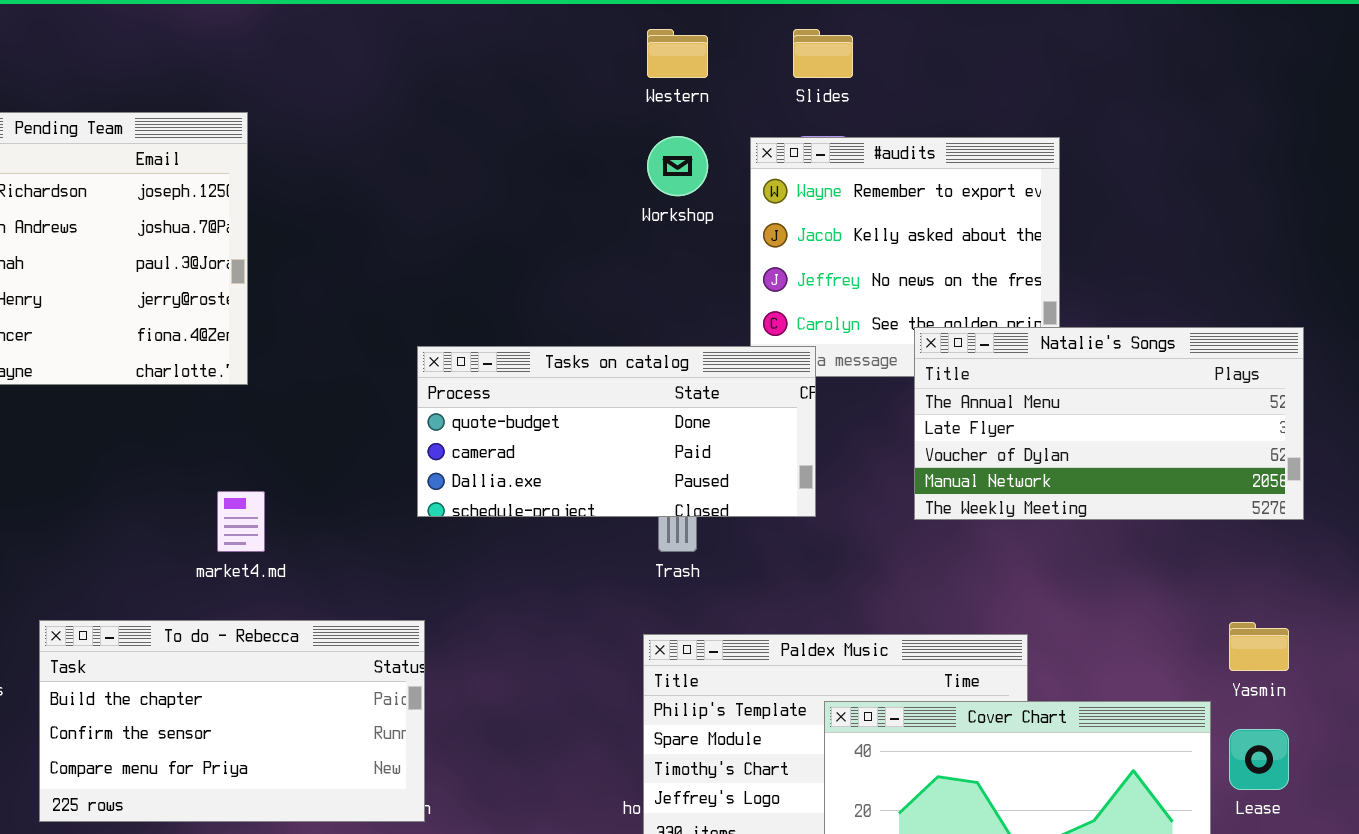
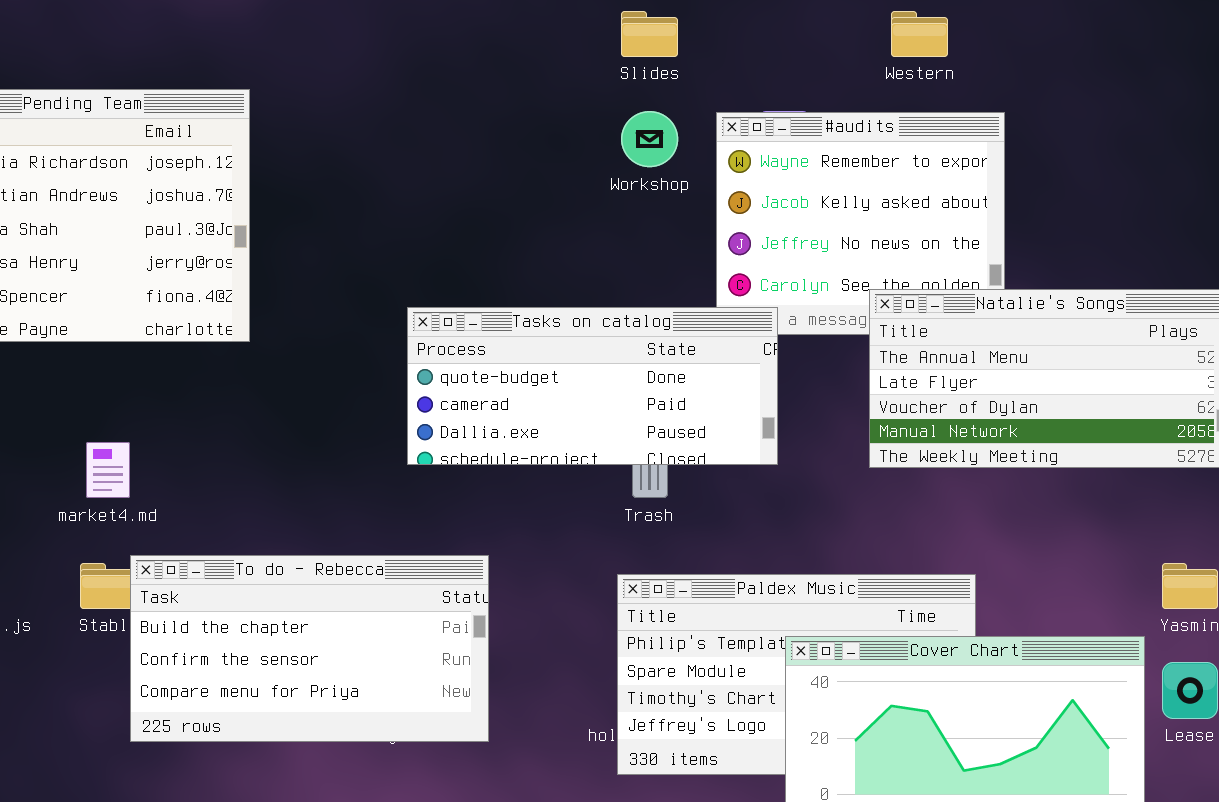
Western: [647,29,708,78] -> [891,11,948,57], moved
Slides: [793,29,853,78] -> [621,11,678,57], moved
market4.md: [217,491,265,552] -> [86,442,130,498], moved
To do - Rebecca: [39,620,425,822] -> [130,555,489,742], moved

